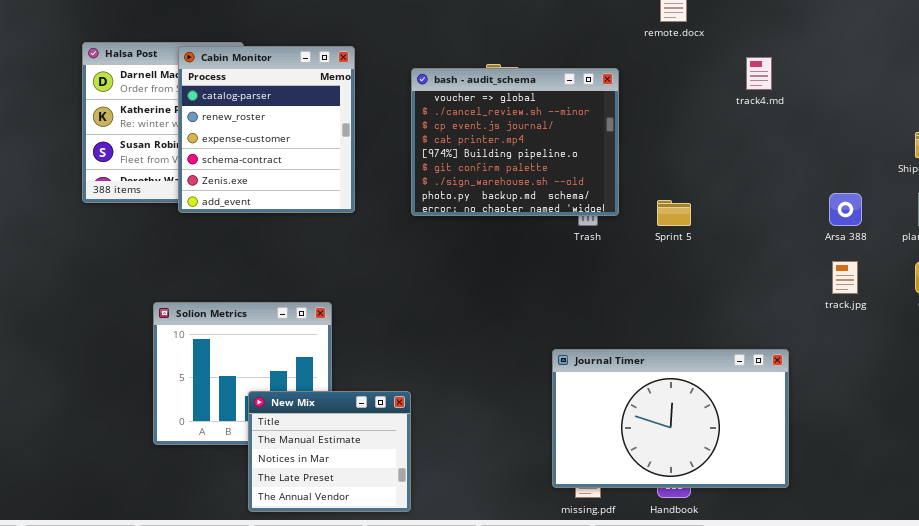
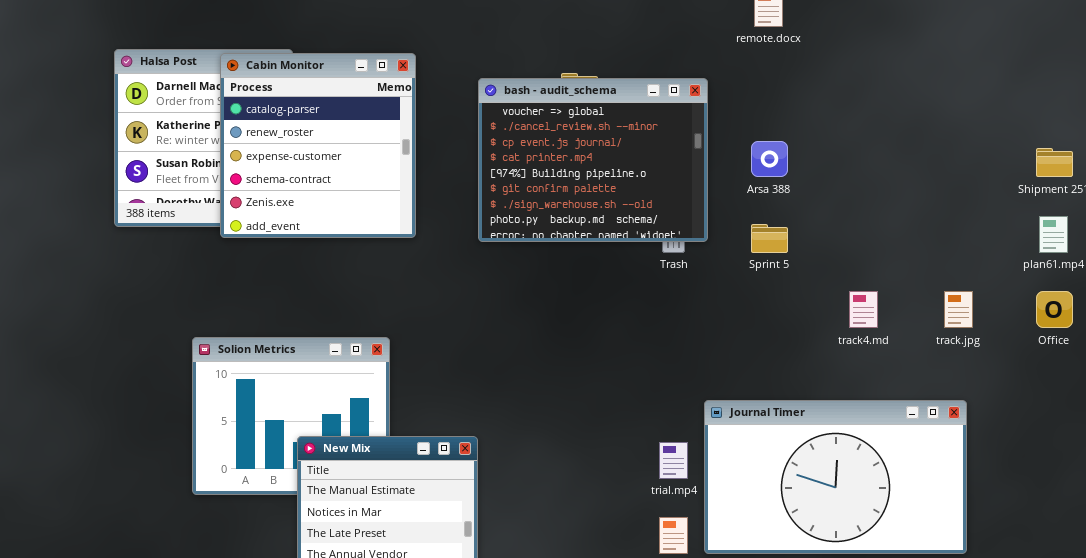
track4.md: [746,57,772,90] -> [849,291,878,328], moved
Arsa 388: [829,193,862,226] -> [751,141,788,177], moved
Journal Timer: [552,349,789,488] -> [704,400,967,554], moved

